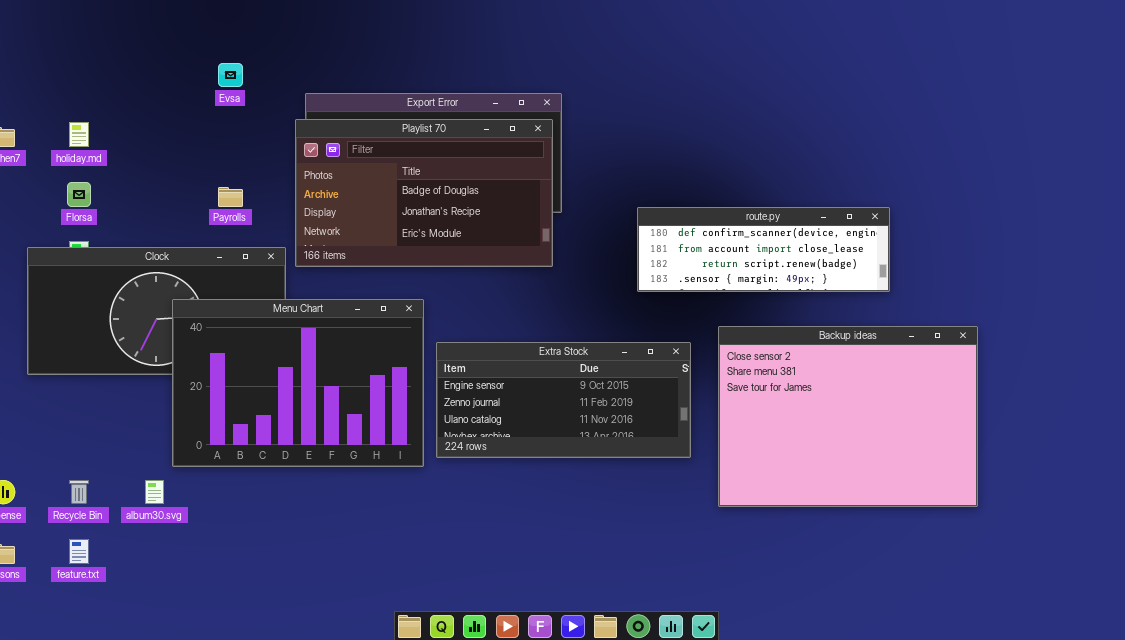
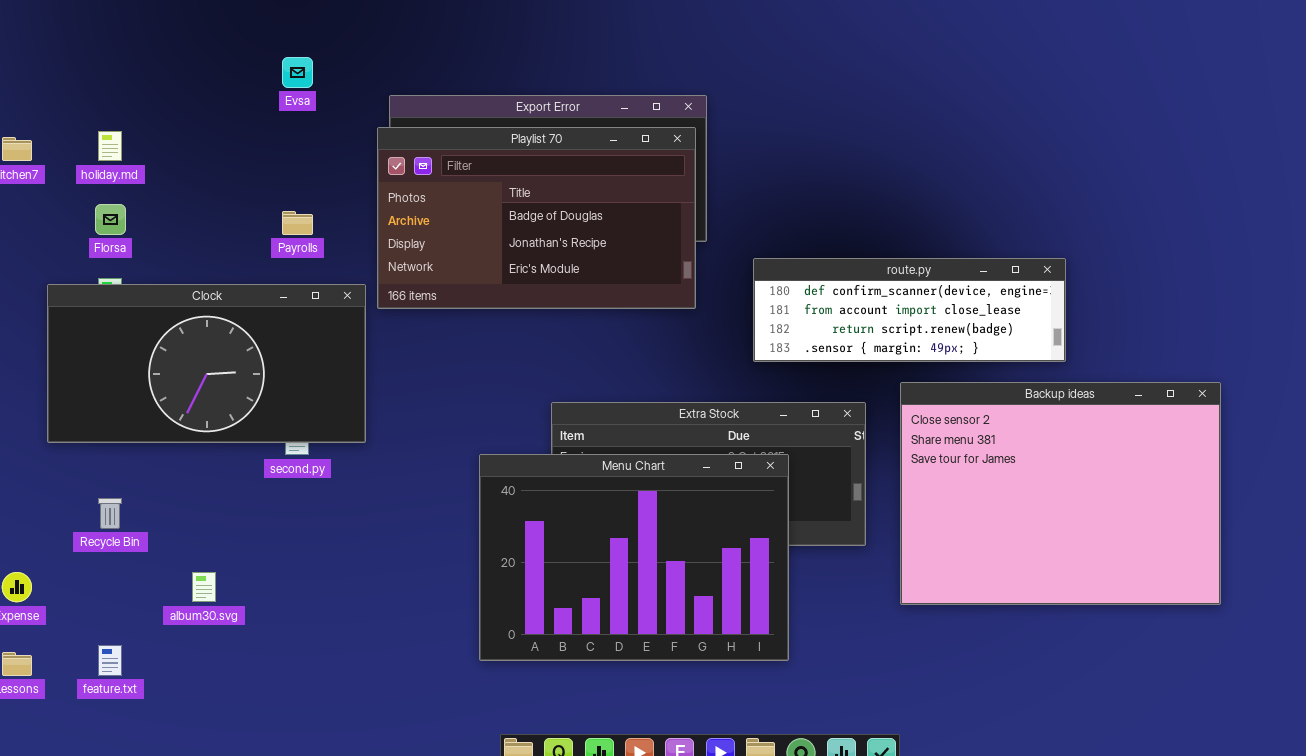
route.py: [637,207,890,292] -> [753,258,1066,362], moved
Menu Chart: [172,299,424,467] -> [479,454,789,661], moved
Recycle Bin: [69,480,89,504] -> [98,498,122,529], moved

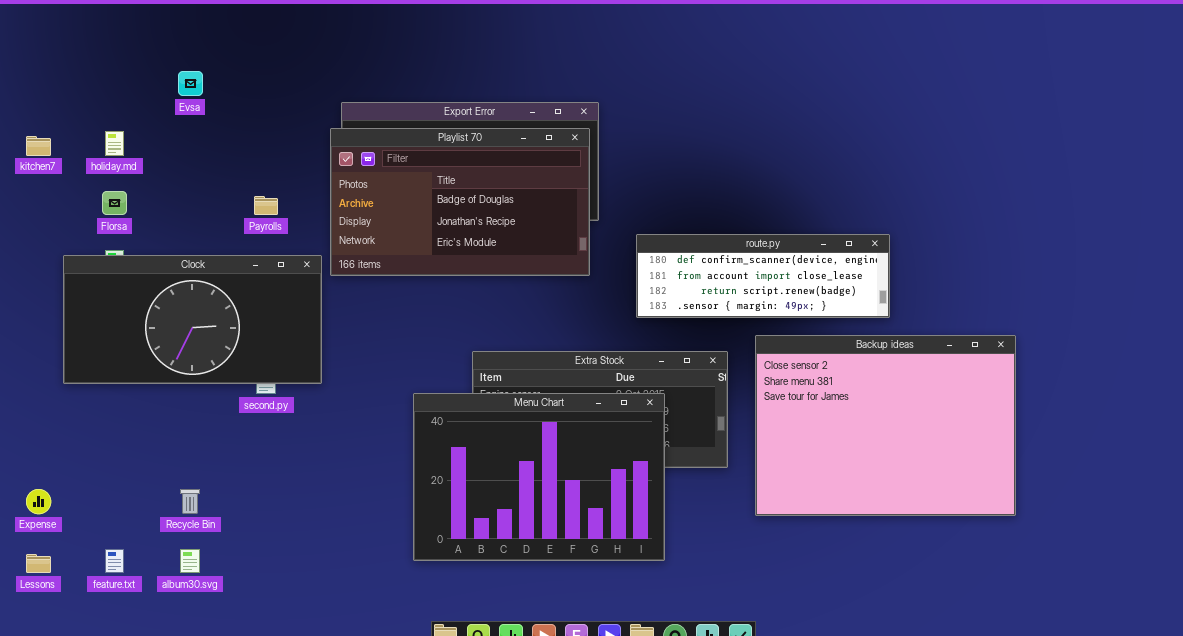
Evsa: [282,57,313,88] -> [178,71,203,96], moved
Recycle Bin: [98,498,122,529] -> [180,489,200,514], moved
album30.svg: [192,572,216,602] -> [180,549,200,573], moved

